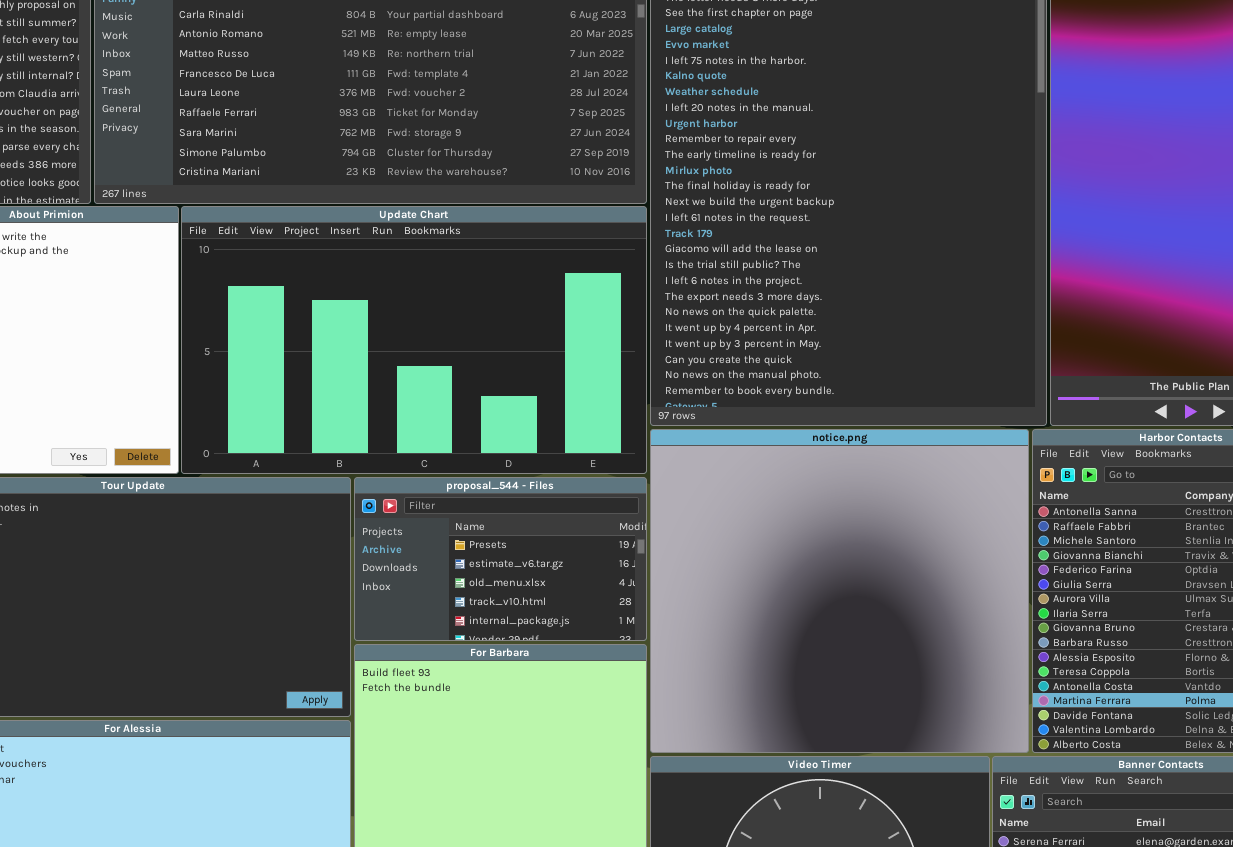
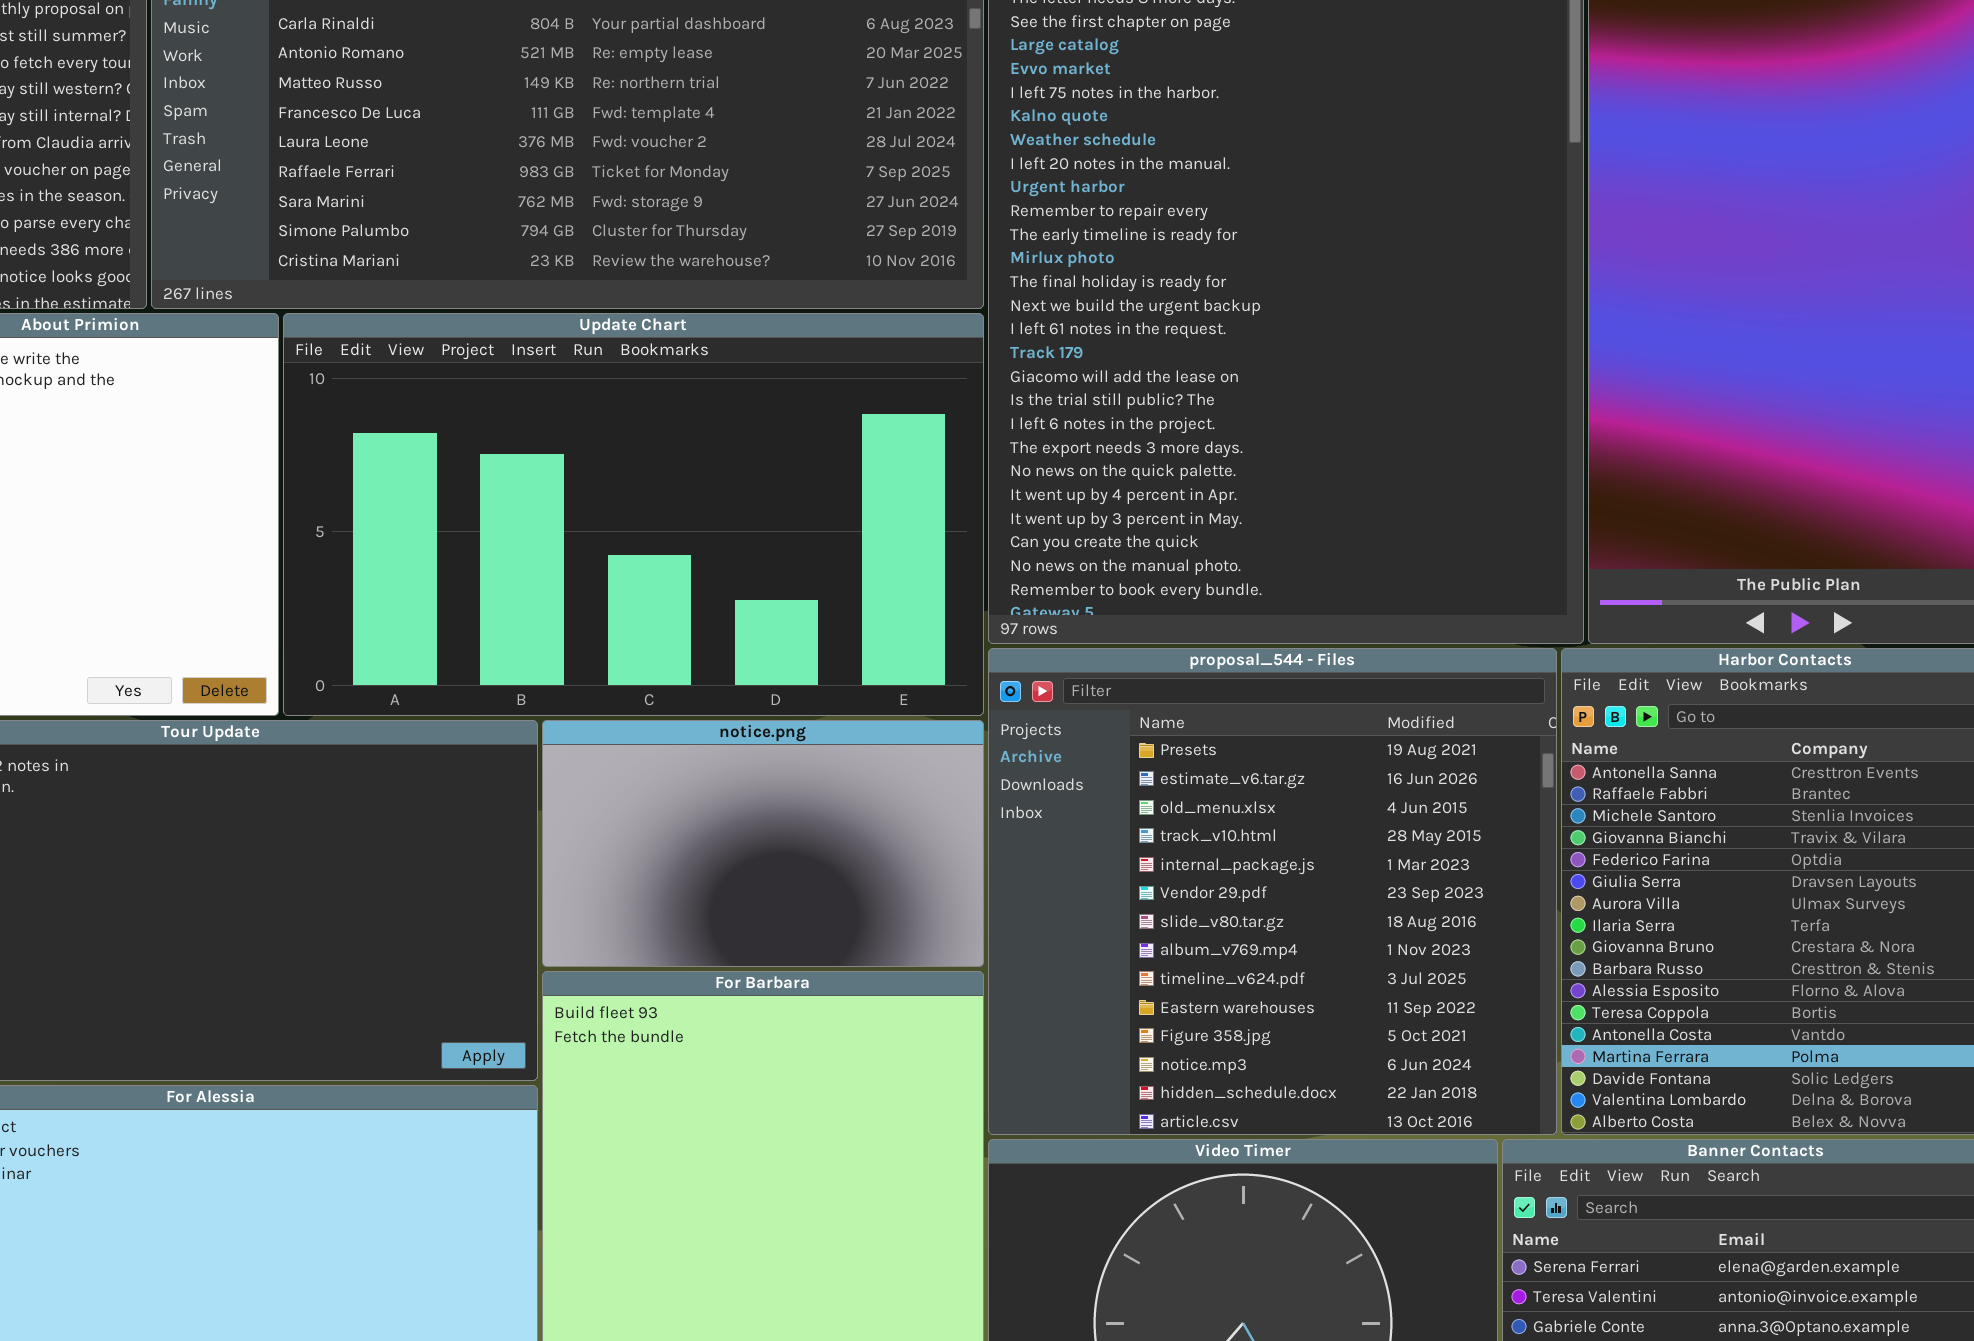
notice.png: [650,429,1029,753] -> [542,720,984,967], moved, resized
proposal_544 - Files: [354,477,647,641] -> [988,648,1557,1135], moved, resized

